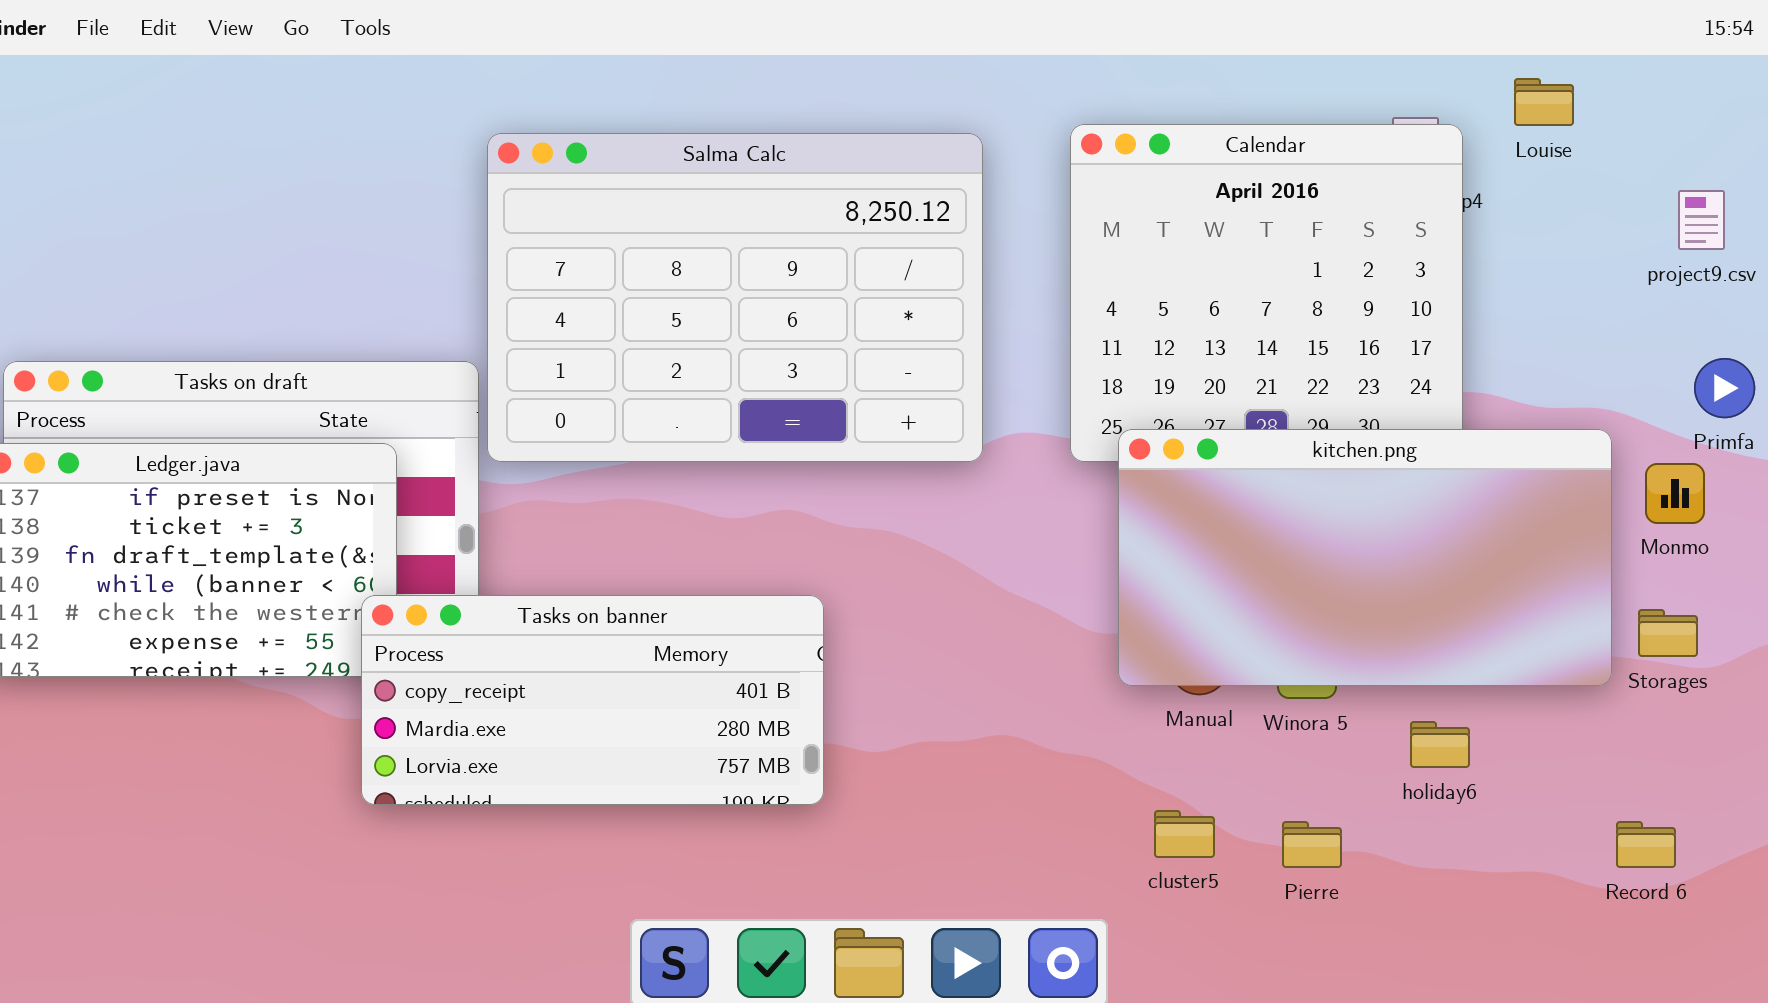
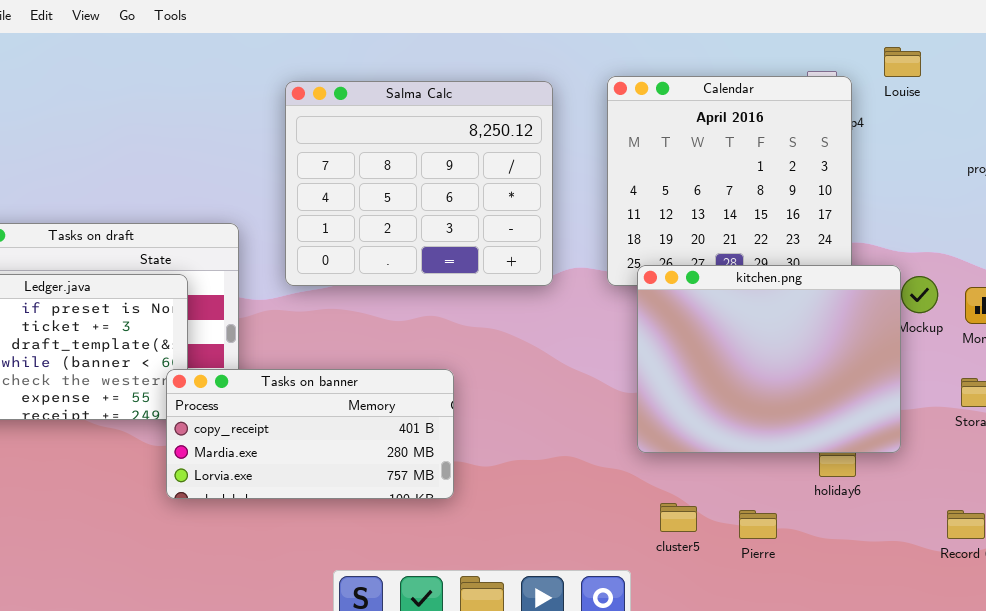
Salma Calc: [487,133,983,462] -> [285,81,553,286], resized
kitchen.png: [1118,429,1612,686] -> [637,265,901,453], resized

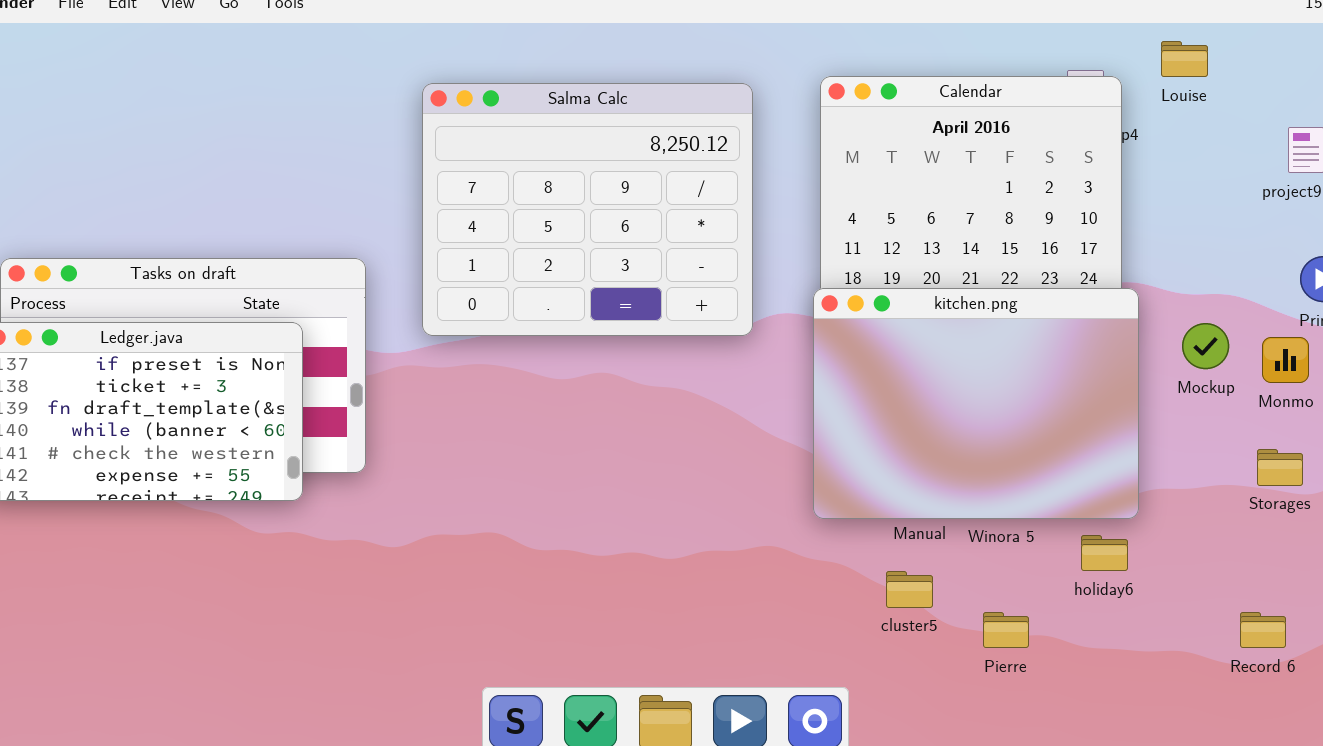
kitchen.png: [637,265,901,453] -> [813,288,1139,519], moved
Tasks on banner: [166,369,454,499] -> none, closed
cluster5: [660,503,697,532] -> [886,571,933,608], moved

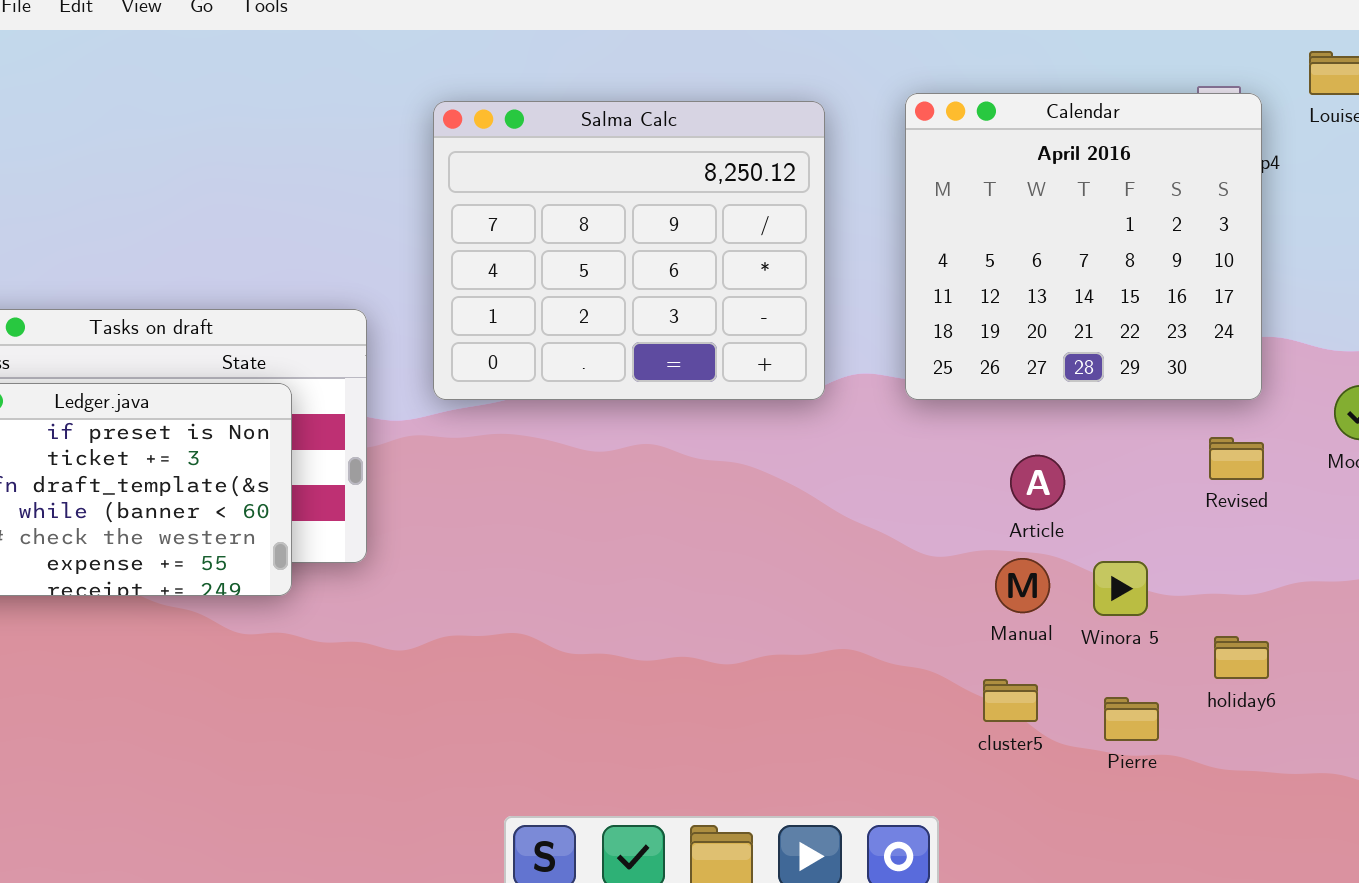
kitchen.png: [813,288,1139,519] -> none, closed
Pierre: [983,612,1029,648] -> [1104,697,1159,741], moved

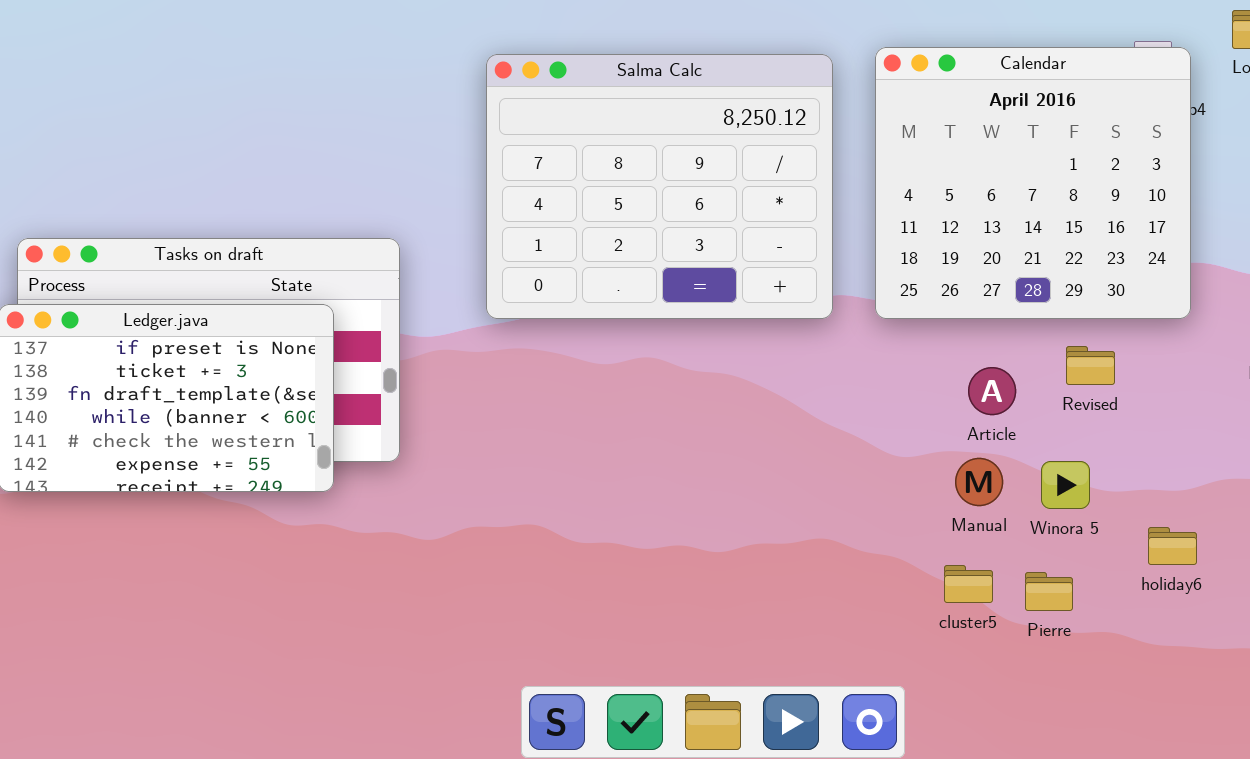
Salma Calc: [433,101,825,400] -> [486,54,833,319], moved
Revised: [1209,437,1264,480] -> [1066,346,1115,385], moved
Pierre: [1104,697,1159,741] -> [1025,572,1073,611], moved

